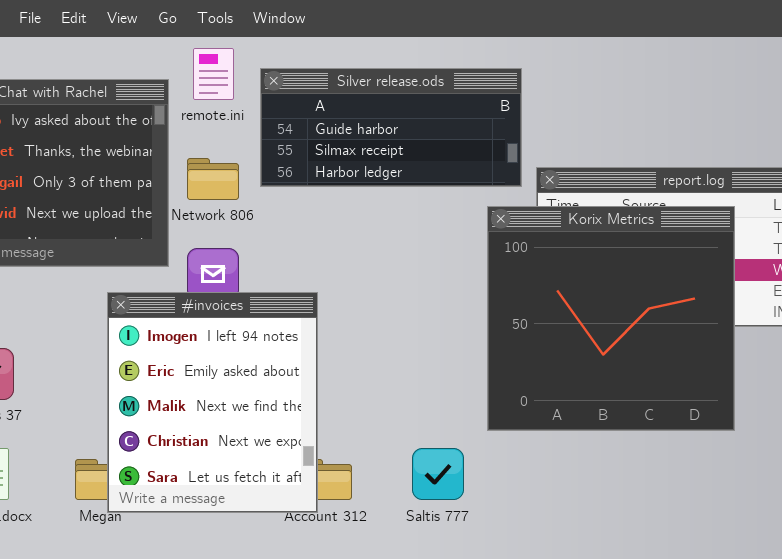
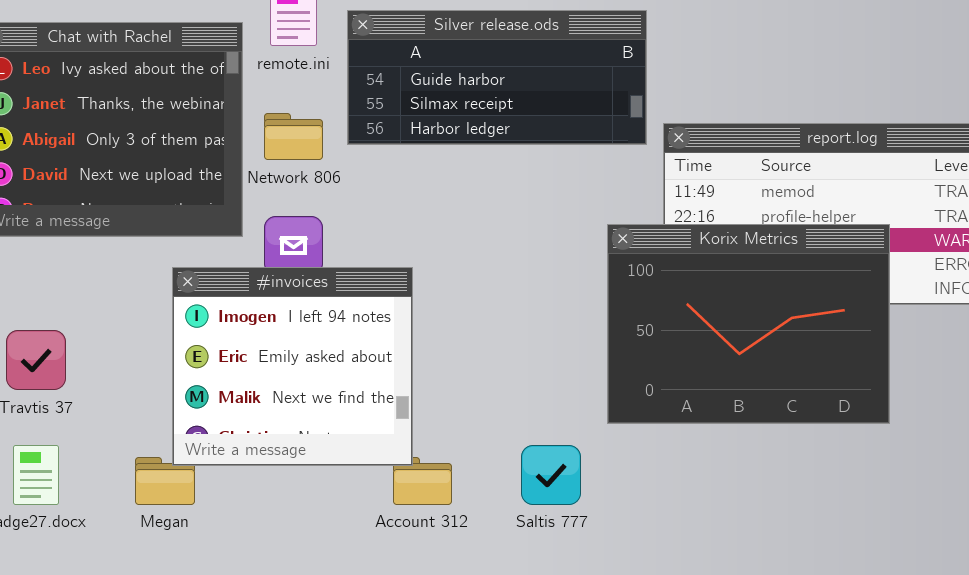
Korix Metrics: [487,206,735,431] -> [607,224,890,424], resized
#invoices: [107,292,318,513] -> [172,267,413,466], resized

